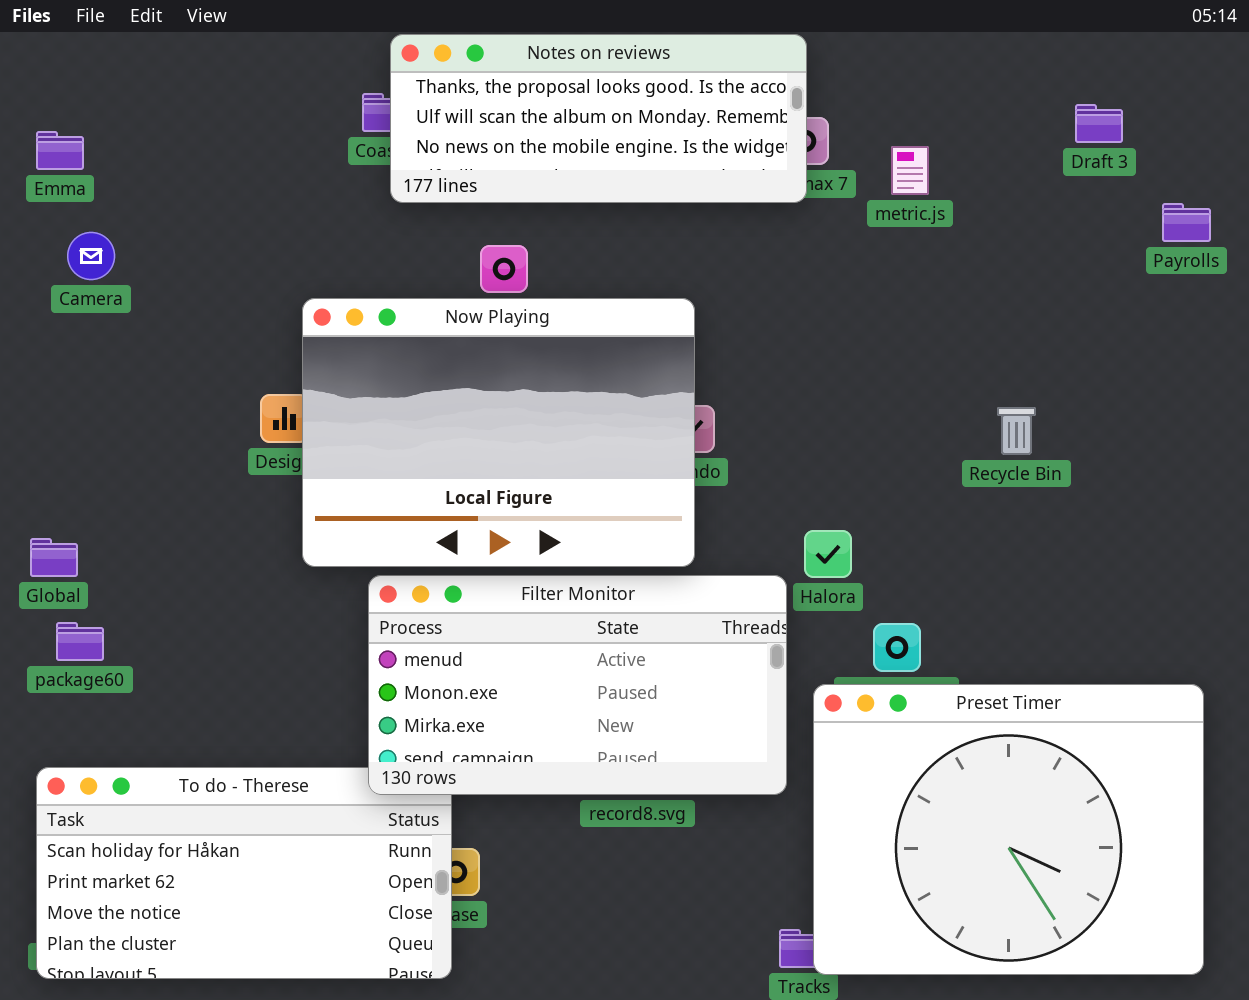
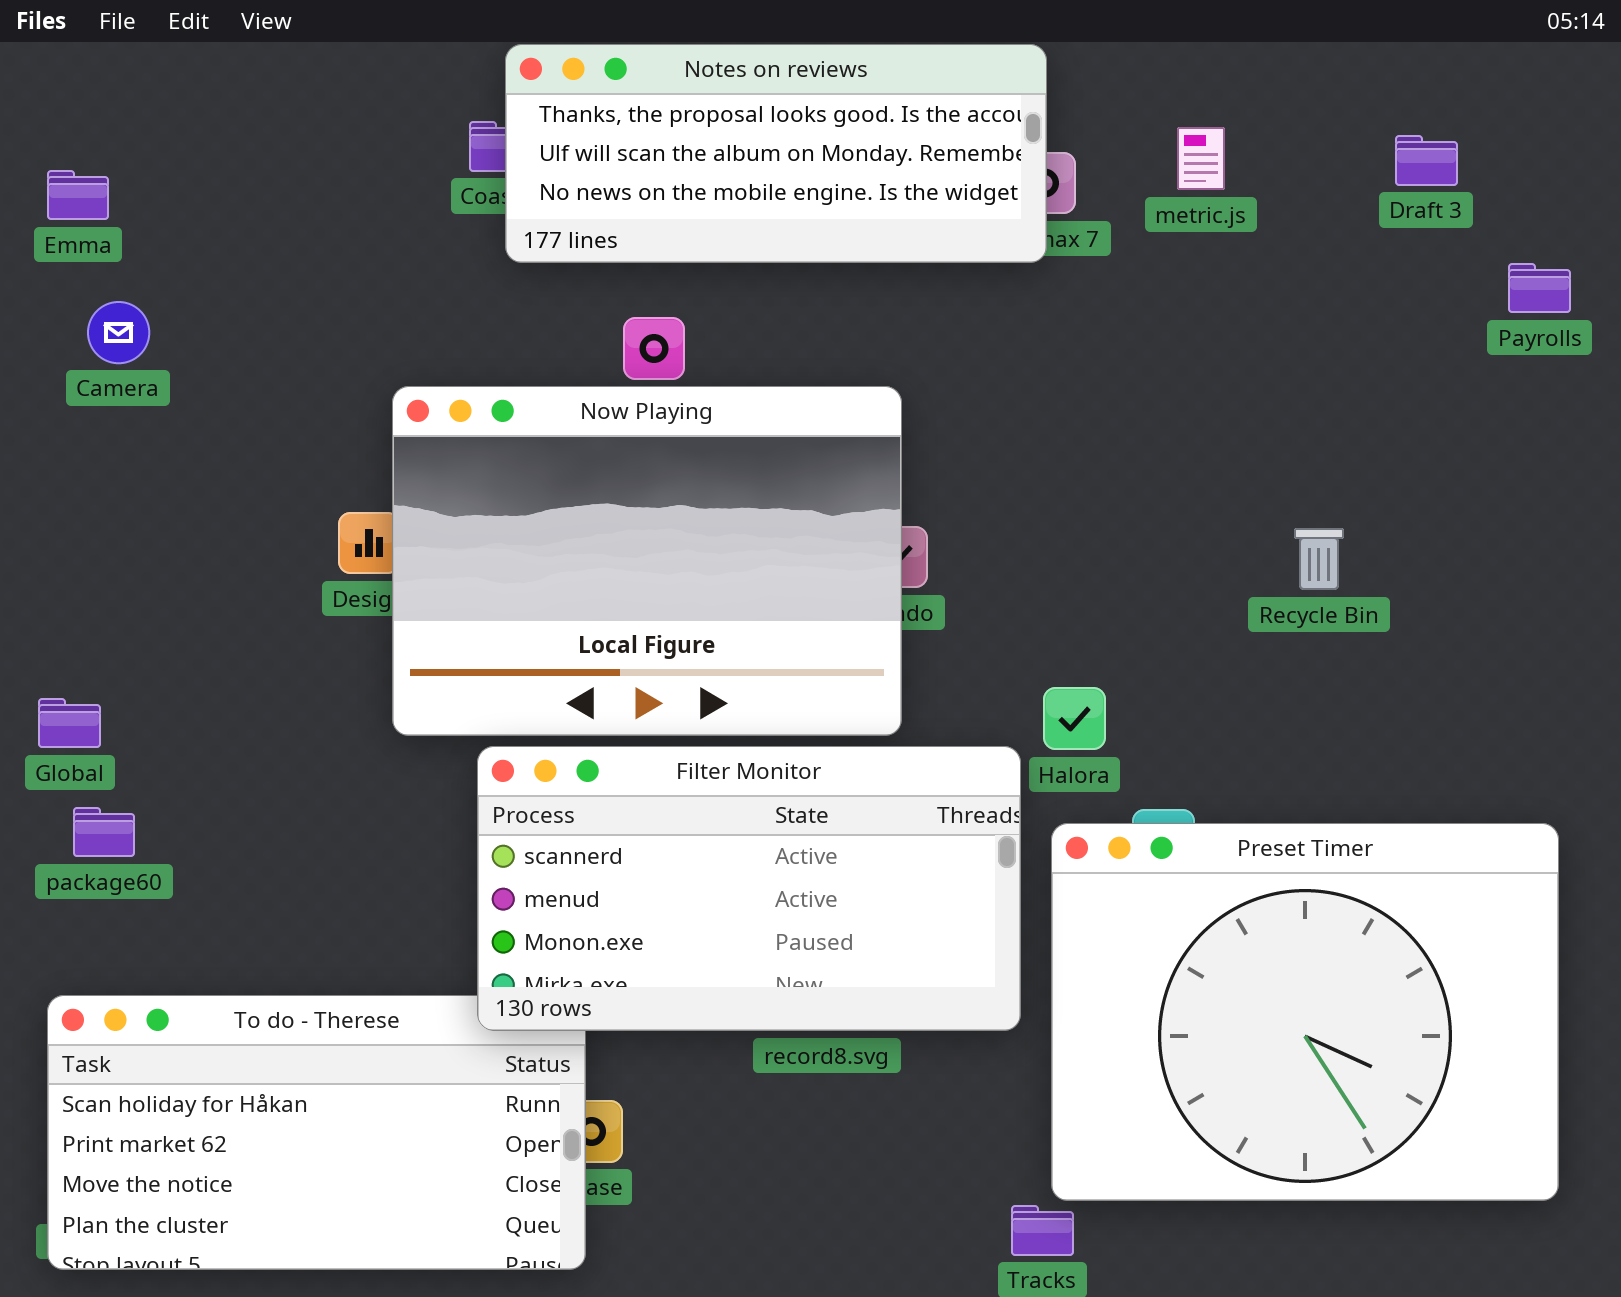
metric.js: [891,146,929,195] -> [1177,127,1225,190], moved
Filter Monitor: [368,575,787,795] -> [477,746,1021,1031], scrolled up 1 row
Preset Timer: [813,684,1204,975] -> [1051,823,1559,1201], moved

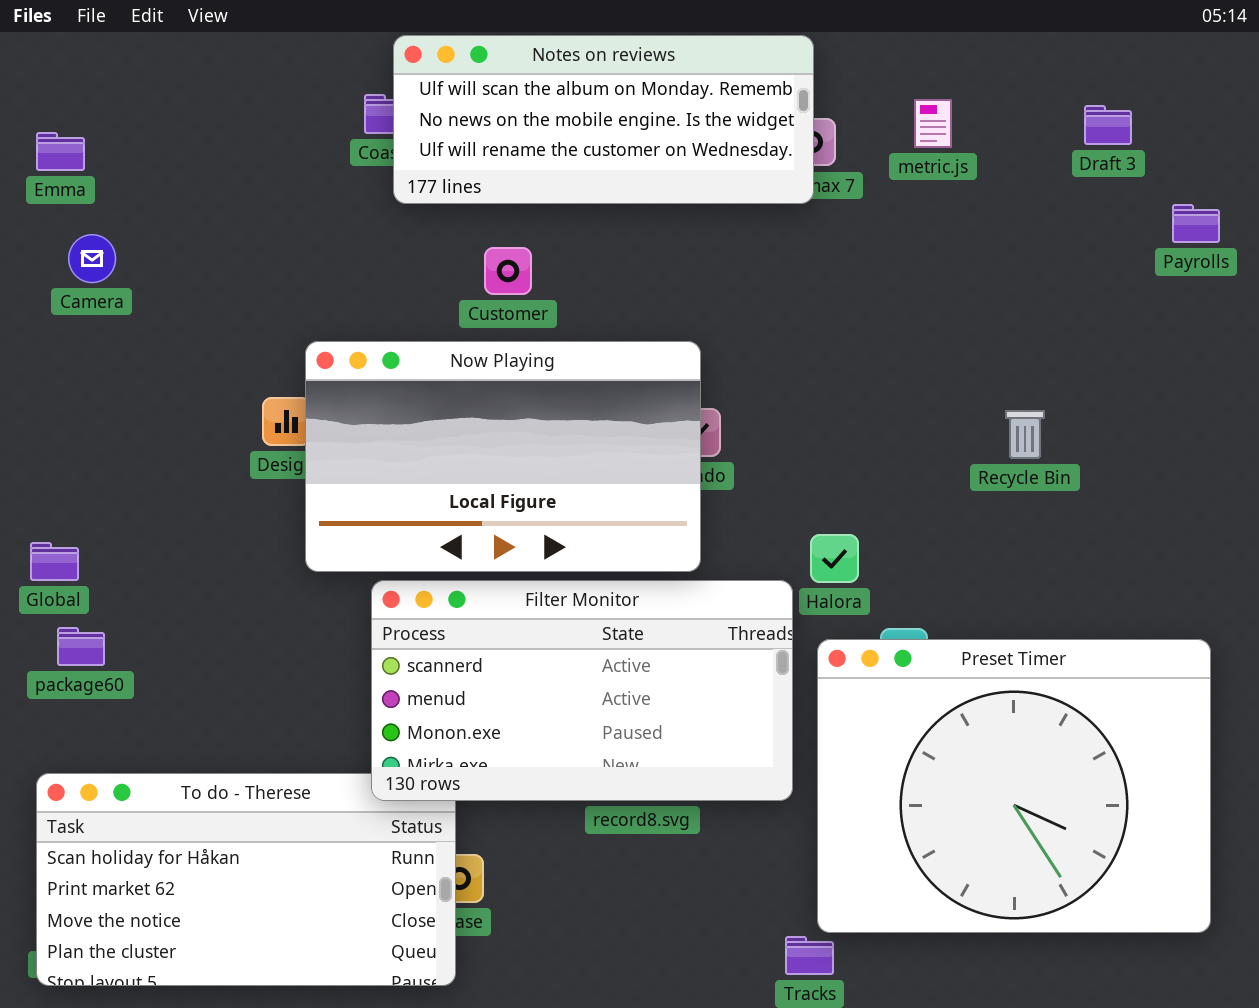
Notes on reviews: [505,44,1047,263] -> [393,35,814,204], scrolled down 1 row
Now Playing: [392,386,902,736] -> [305,341,701,572], resized

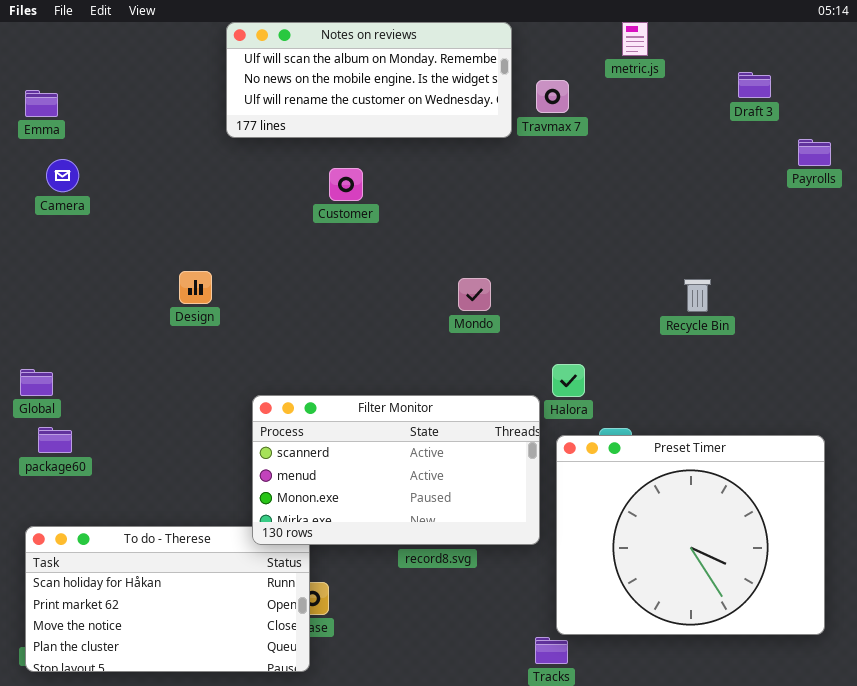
Notes on reviews: [393,35,814,204] -> [226,22,512,138], moved
metric.js: [914,99,952,148] -> [622,22,648,56], moved
Now Playing: [305,341,701,572] -> none, closed

